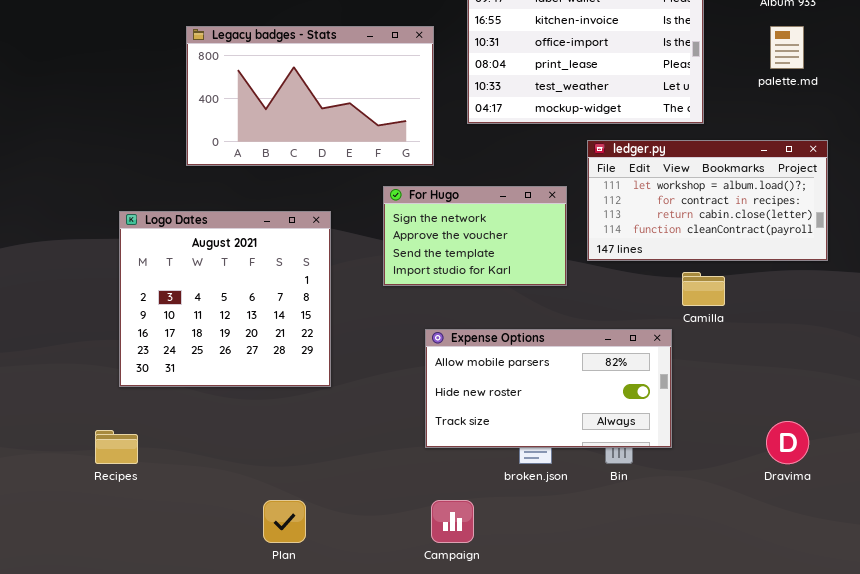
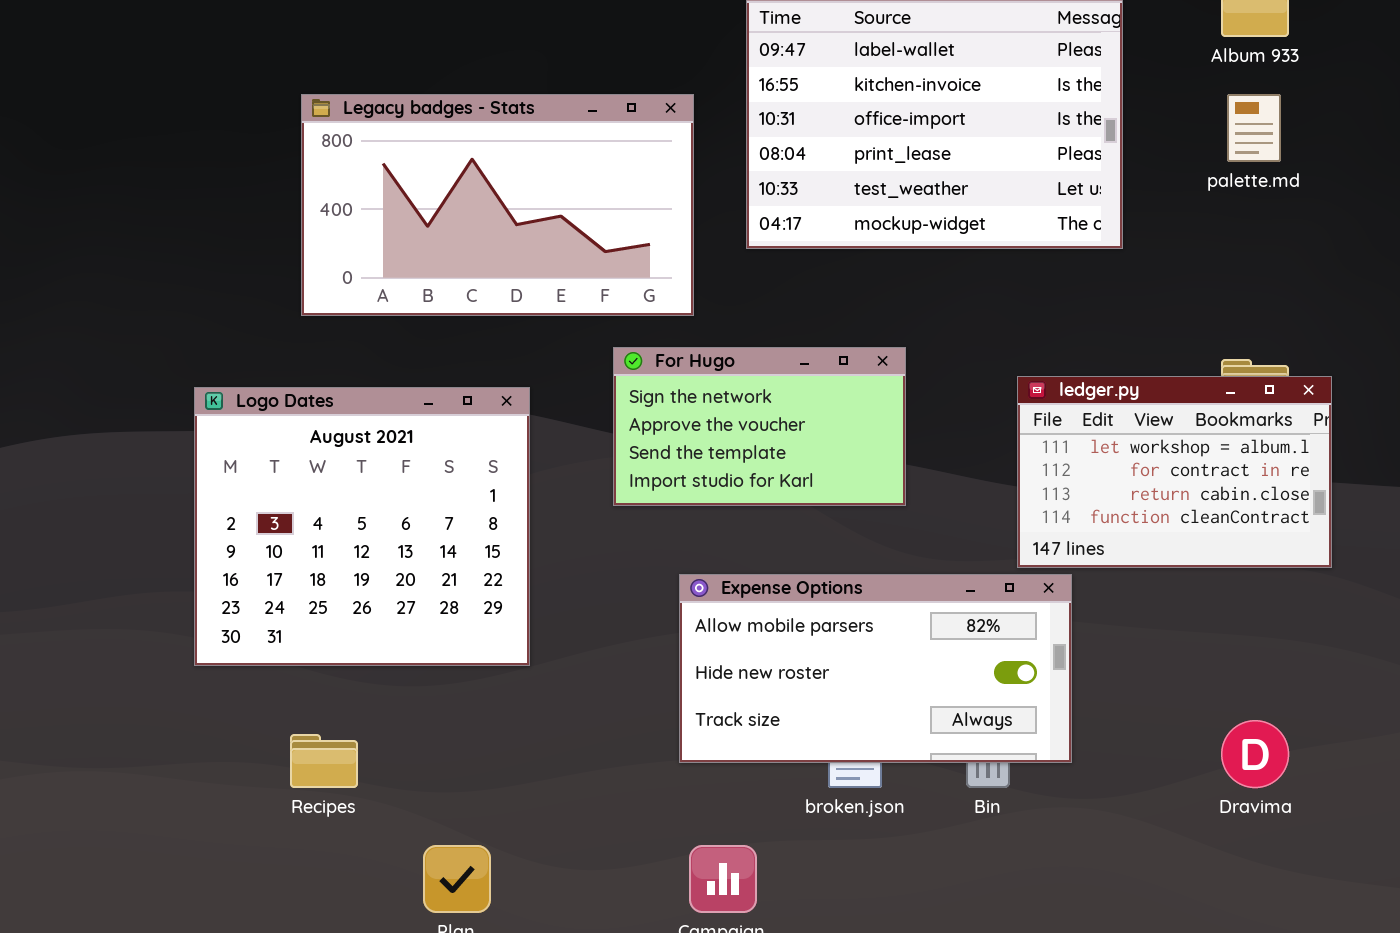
ledger.py: [587,140,828,261] -> [1017,376,1332,568], moved, resized
Recipes: [95,430,138,464] -> [290,734,358,788], moved

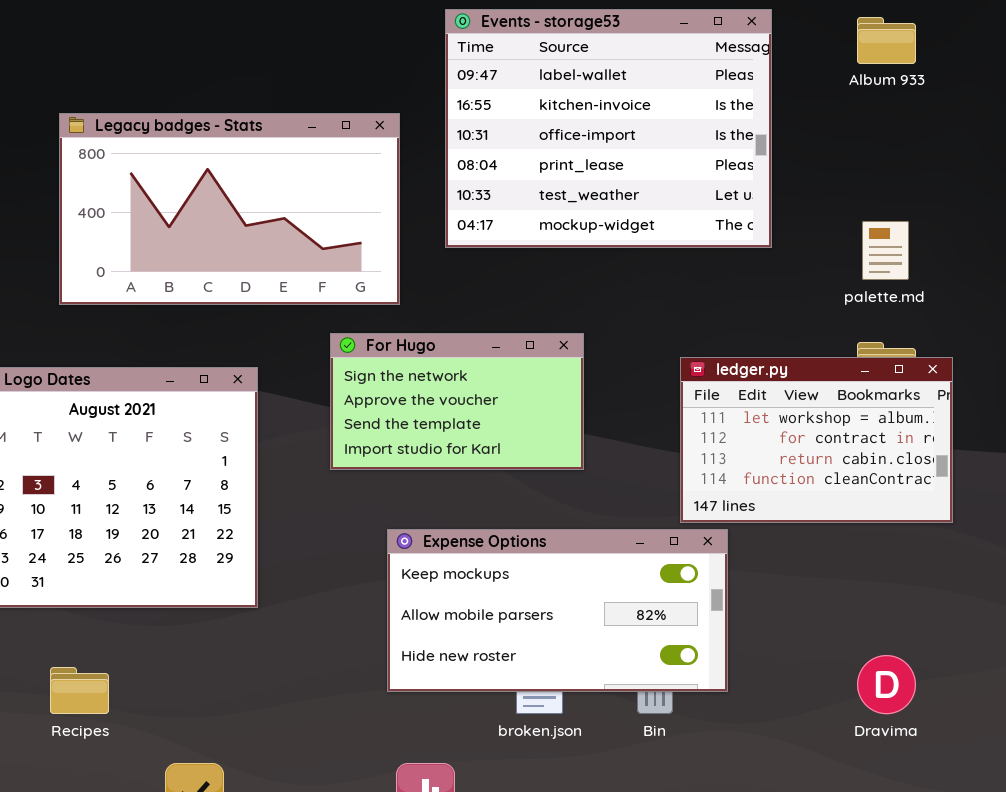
palette.md: [1227,94,1281,162] -> [862,221,909,280], moved
Expense Options: [679,574,1072,763] -> [387,529,728,692], scrolled up 1 row

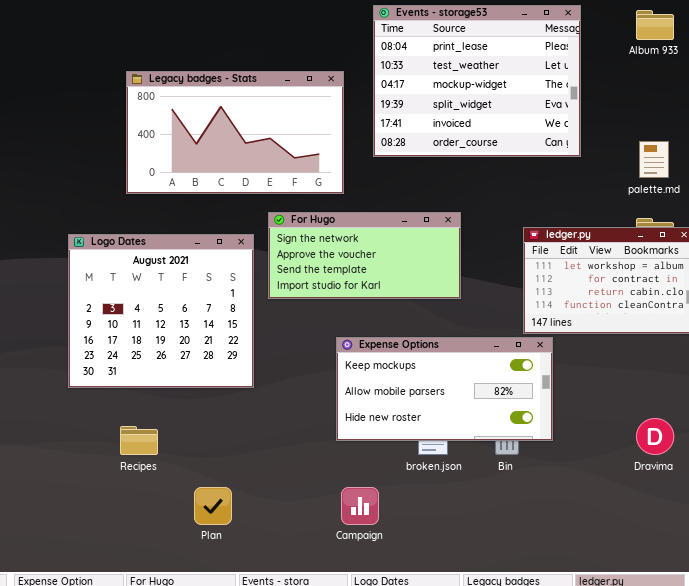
Events - storage53: [445,9,772,248] -> [373,5,581,157], scrolled down 3 rows
For Hugo: [330,333,584,470] -> [268,212,461,299], resized

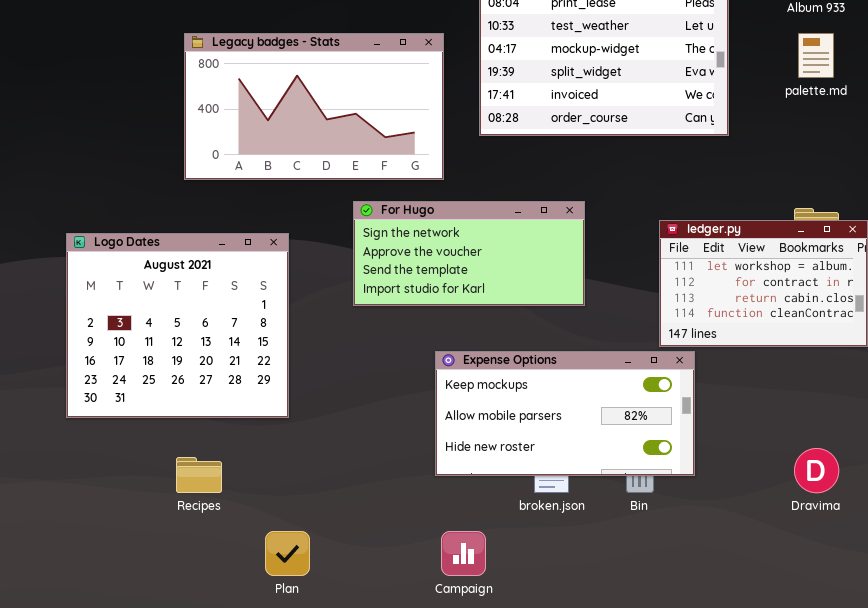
palette.md: [639,141,669,178] -> [798,33,834,78], moved
Logo Dates: [68,234,254,388] -> [66,233,289,418], moved

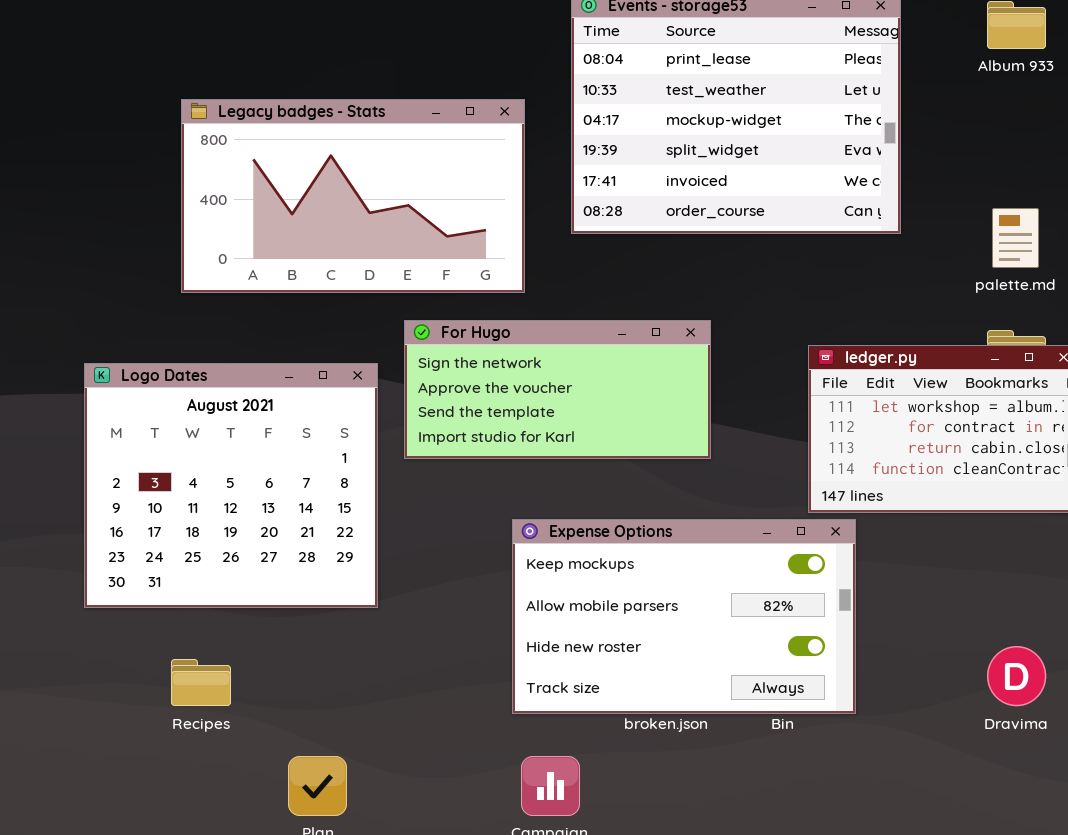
palette.md: [798,33,834,78] -> [992,208,1039,268], moved
Logo Dates: [66,233,289,418] -> [84,363,378,608], moved
Expense Options: [435,351,695,476] -> [512,519,856,714], resized

